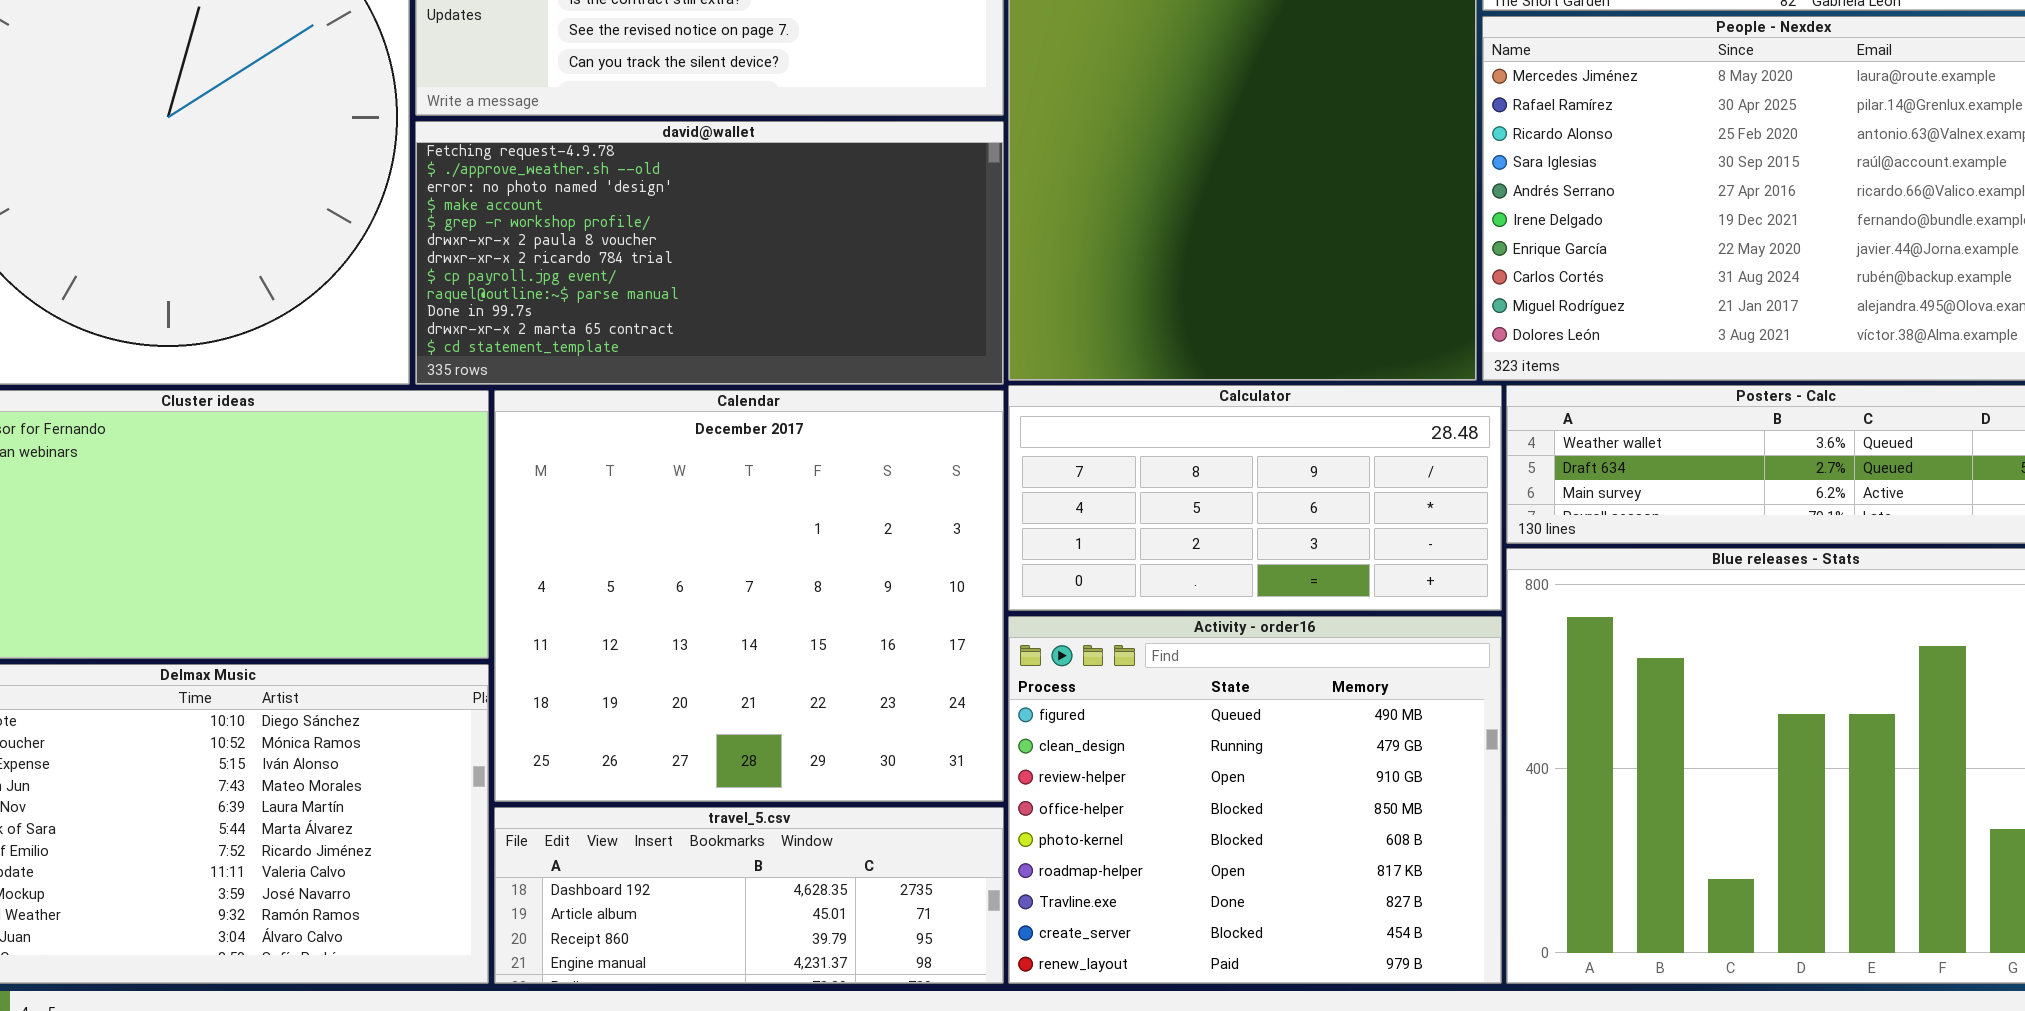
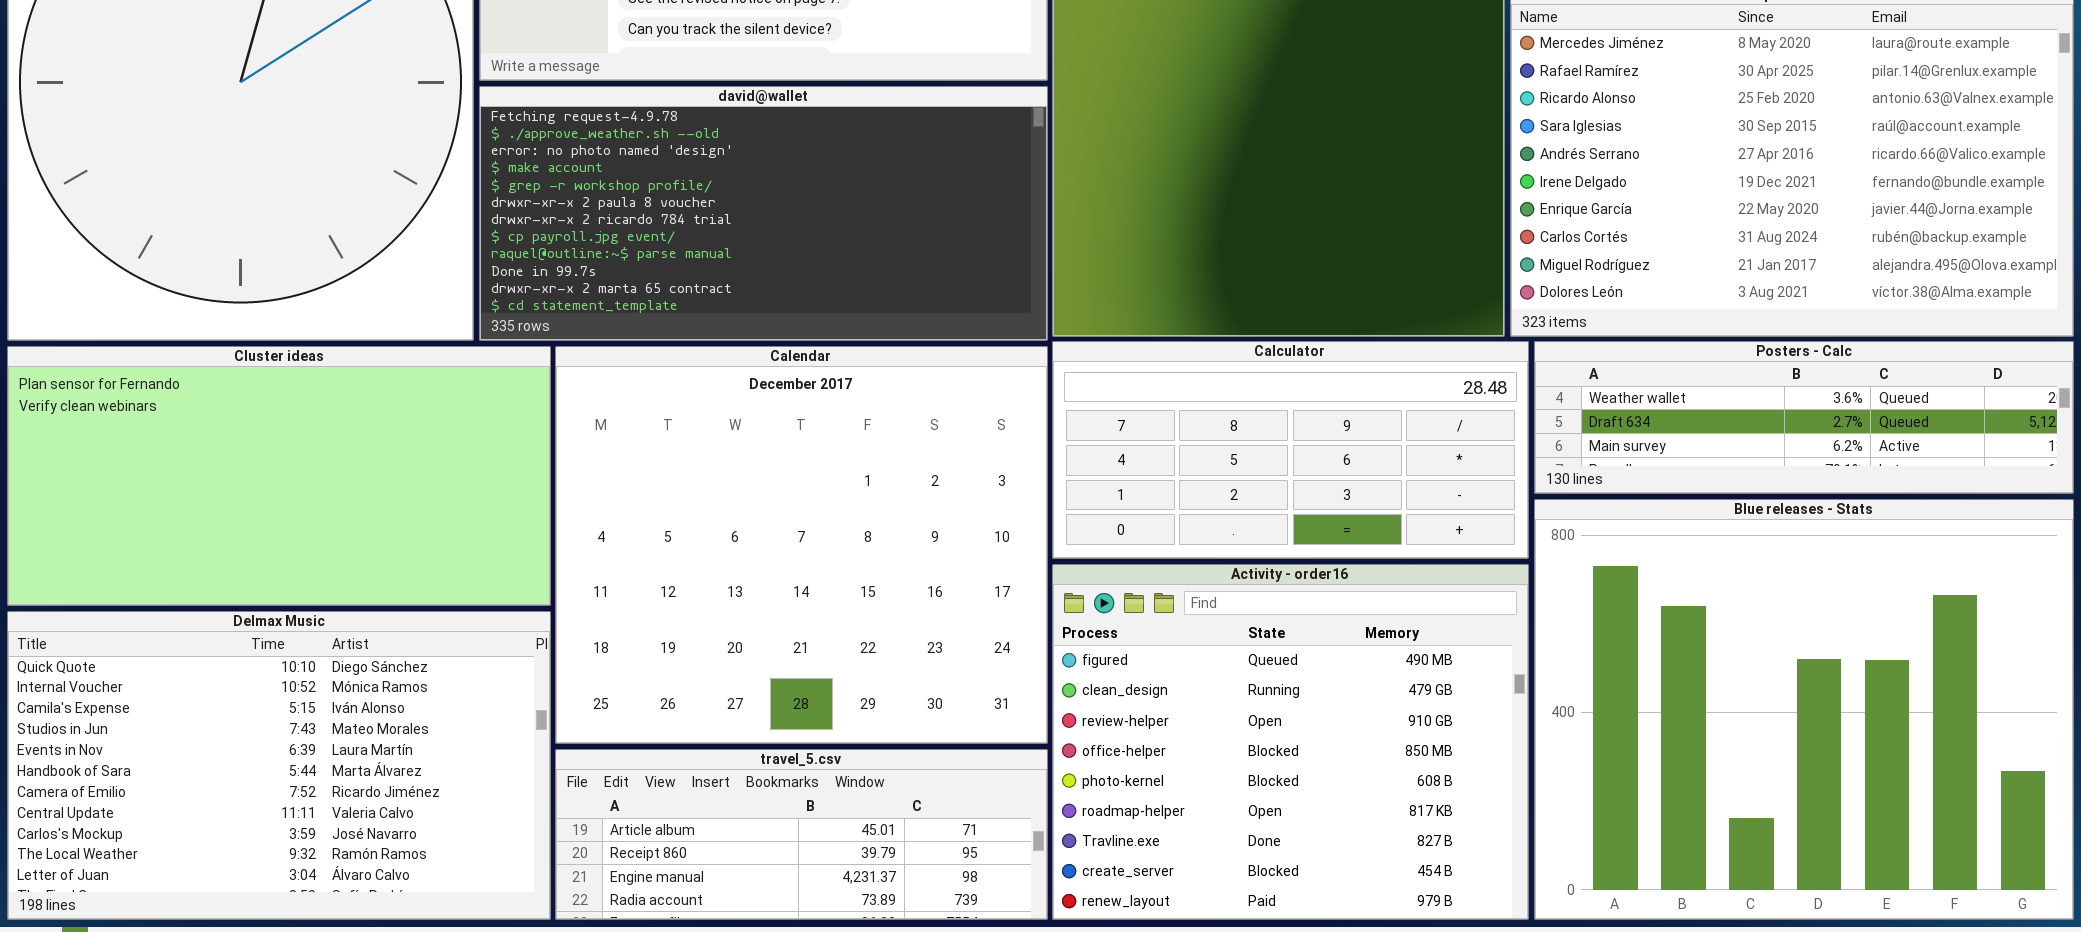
travel_5.csv: [494,807,1004,984] -> [555,749,1048,920], scrolled down 1 row

